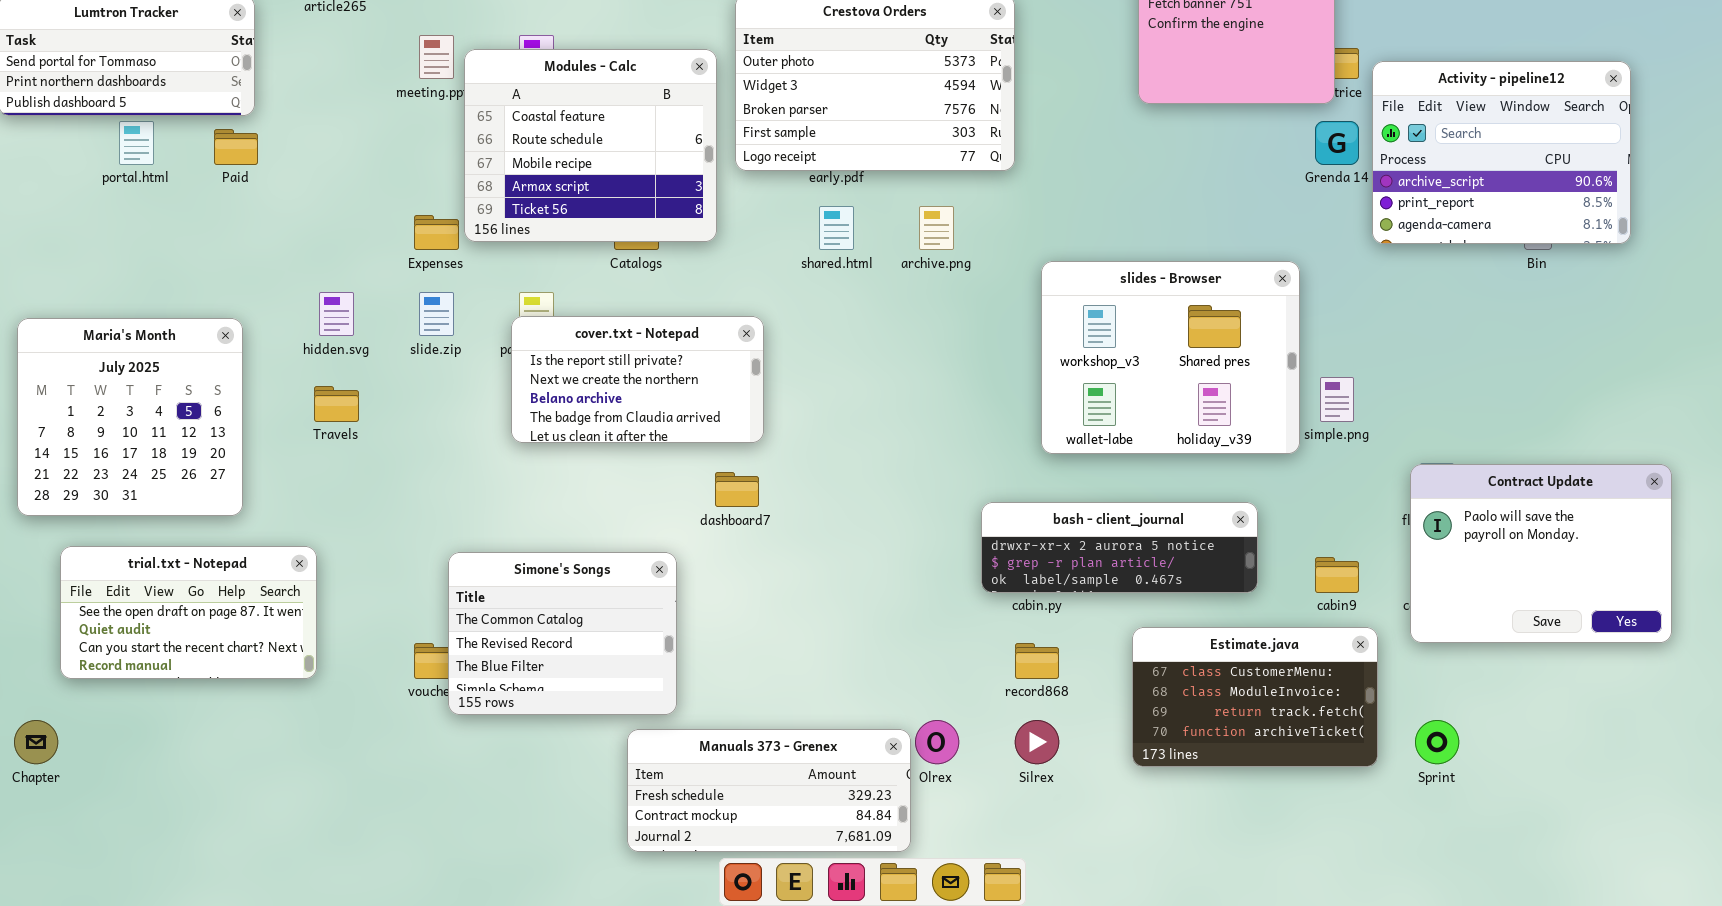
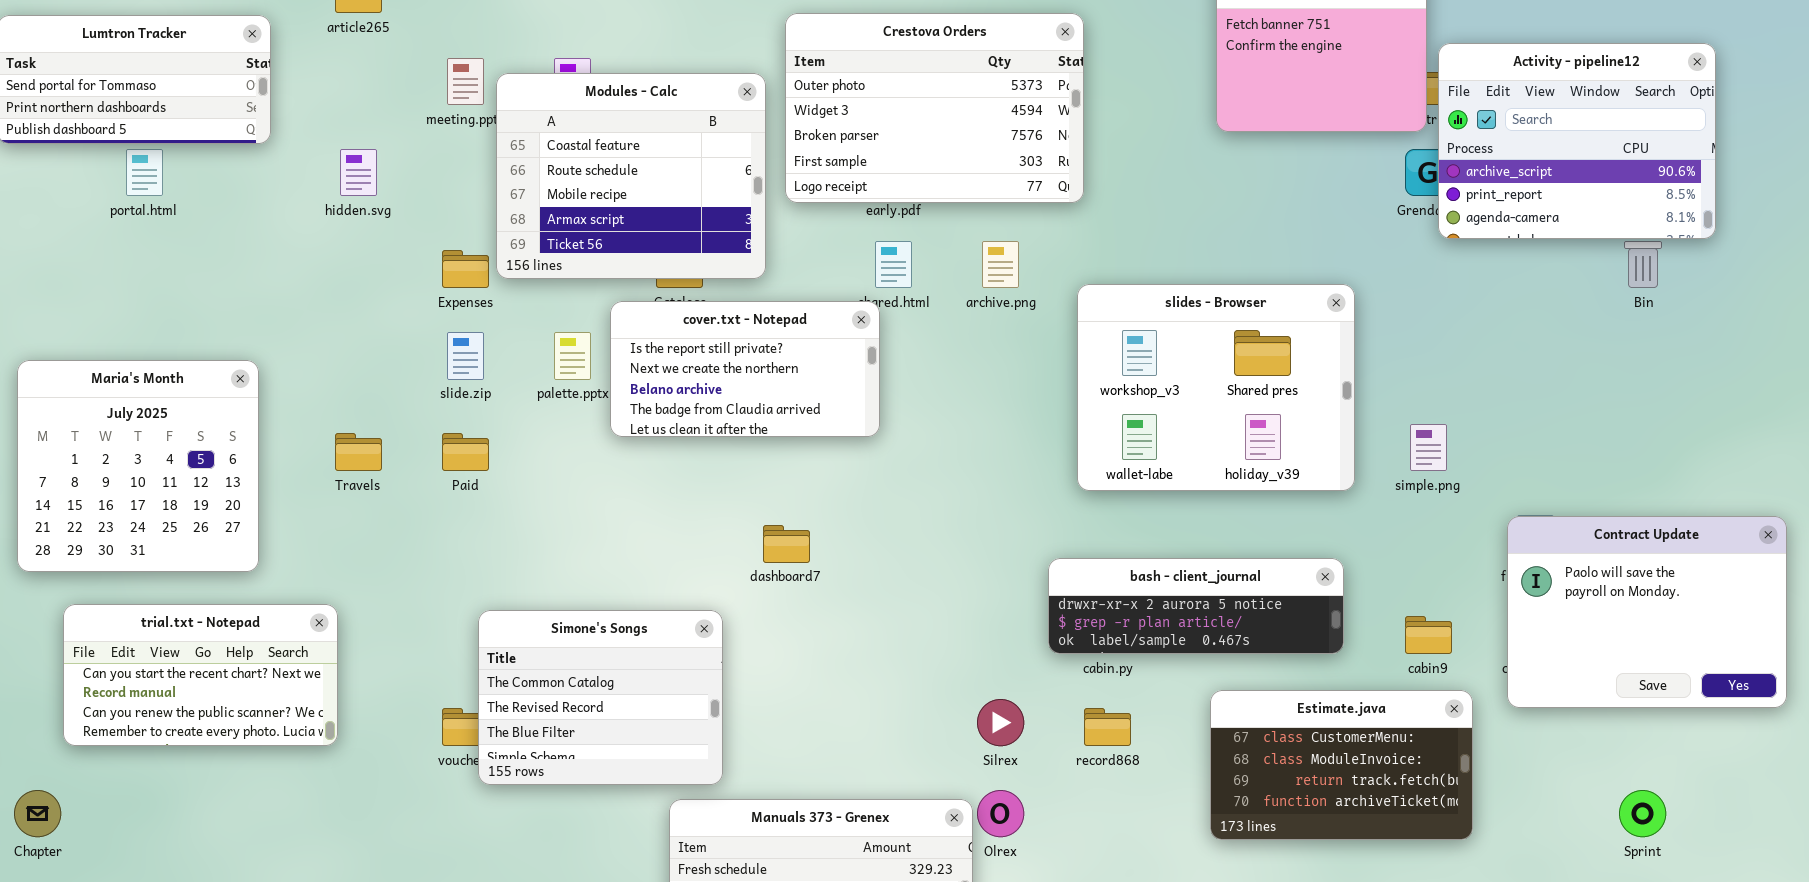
Activity - pipeline12: [1372,61,1631,244] -> [1438,43,1716,239], moved
Paid: [214,129,258,165] -> [442,433,489,471], moved
slides - Browser: [1041,261,1300,454] -> [1077,284,1355,491], moved
hidden.svg: [319,292,354,336] -> [340,149,377,196], moved
cover.txt - Notepad: [511,316,764,443] -> [610,301,880,437], moved
trial.txt - Notepad: [60,546,317,679] -> [63,604,338,746], scrolled down 2 rows
Silrex: [1015,720,1059,764] -> [977,699,1024,746], moved
Sprint: [1415,720,1459,764] -> [1619,790,1666,837], moved

